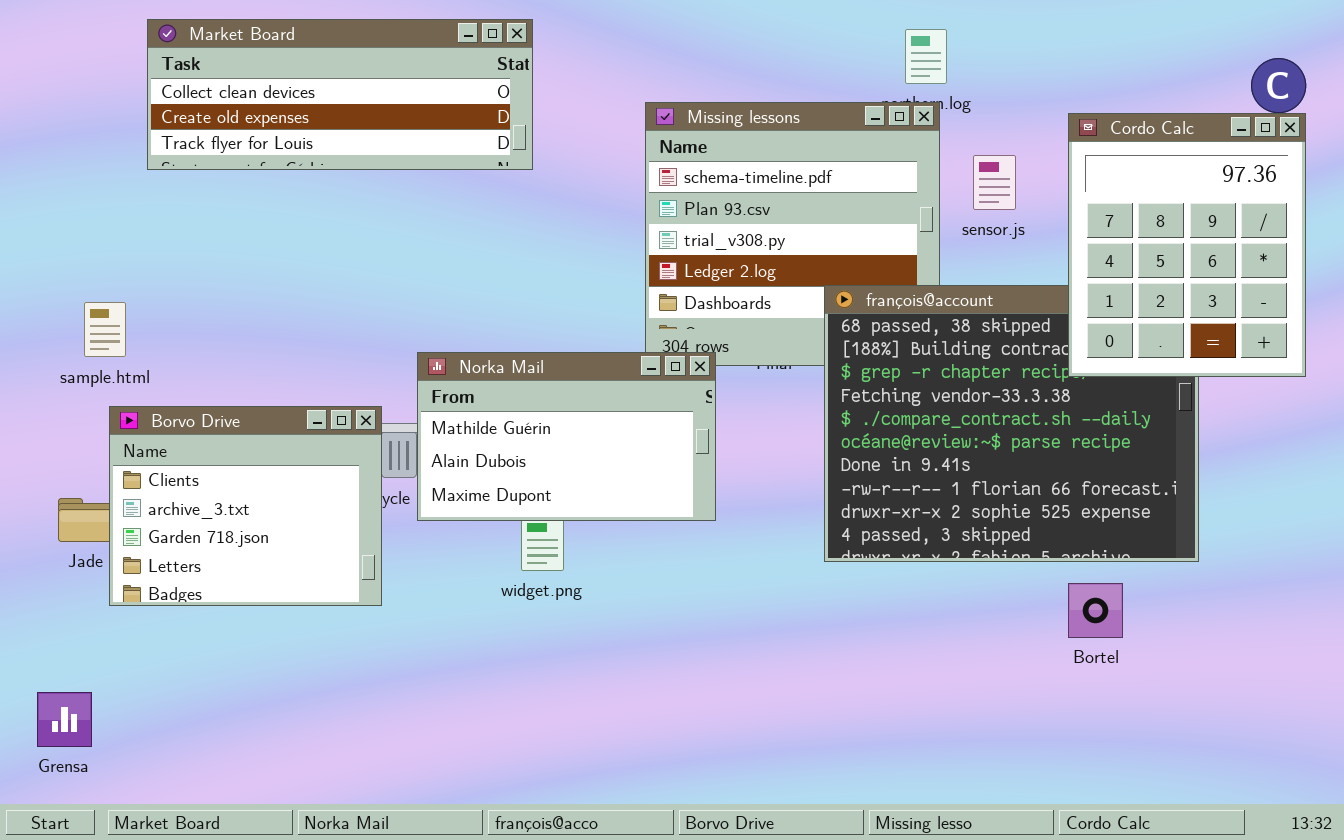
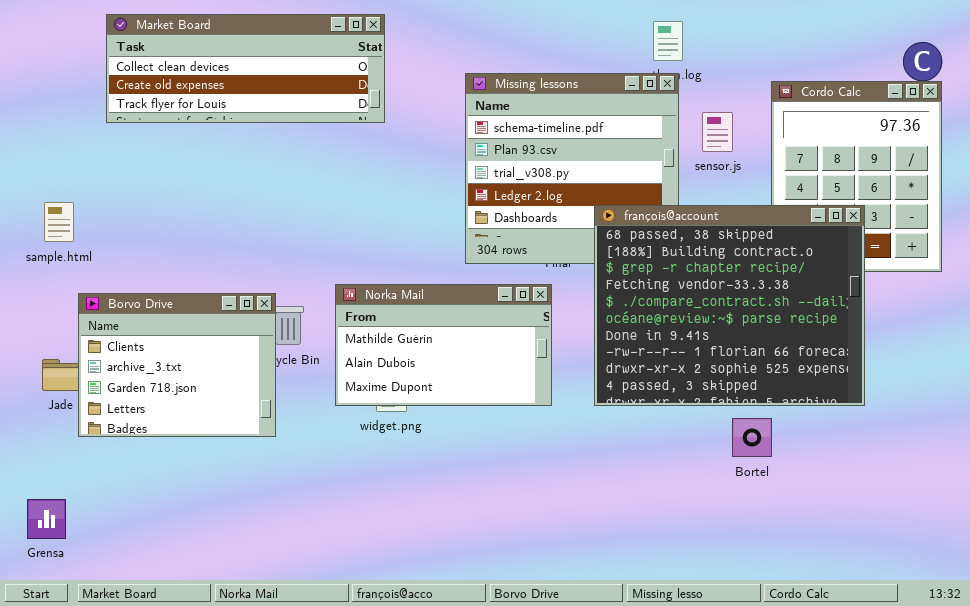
françois@account: [824,285,1199,562] -> [594,205,865,406], raised
sample.html: [84,302,126,357] -> [44,202,74,242], moved
Norka Mail: [417,352,716,521] -> [335,284,552,406], moved
Bortel: [1068,583,1123,638] -> [732,418,772,457], moved

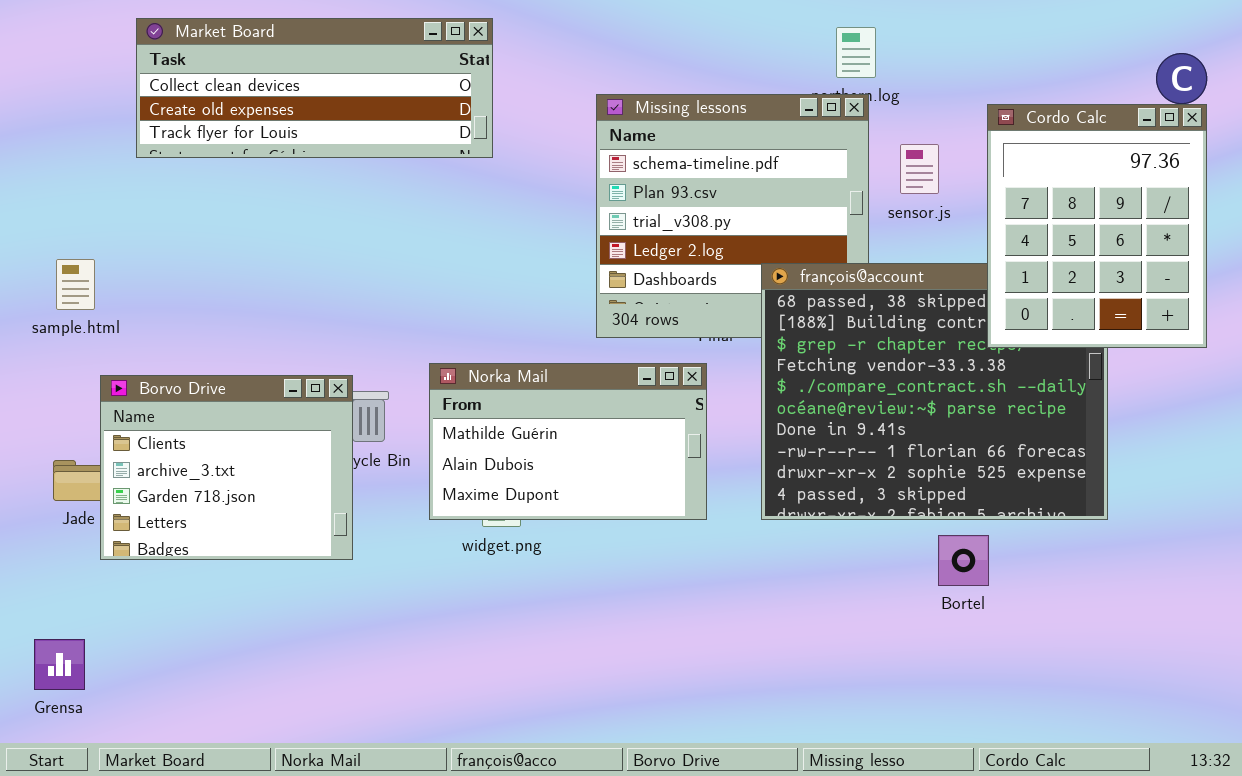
Cordo Calc: [771,81,942,272] -> [987,104,1207,348], raised

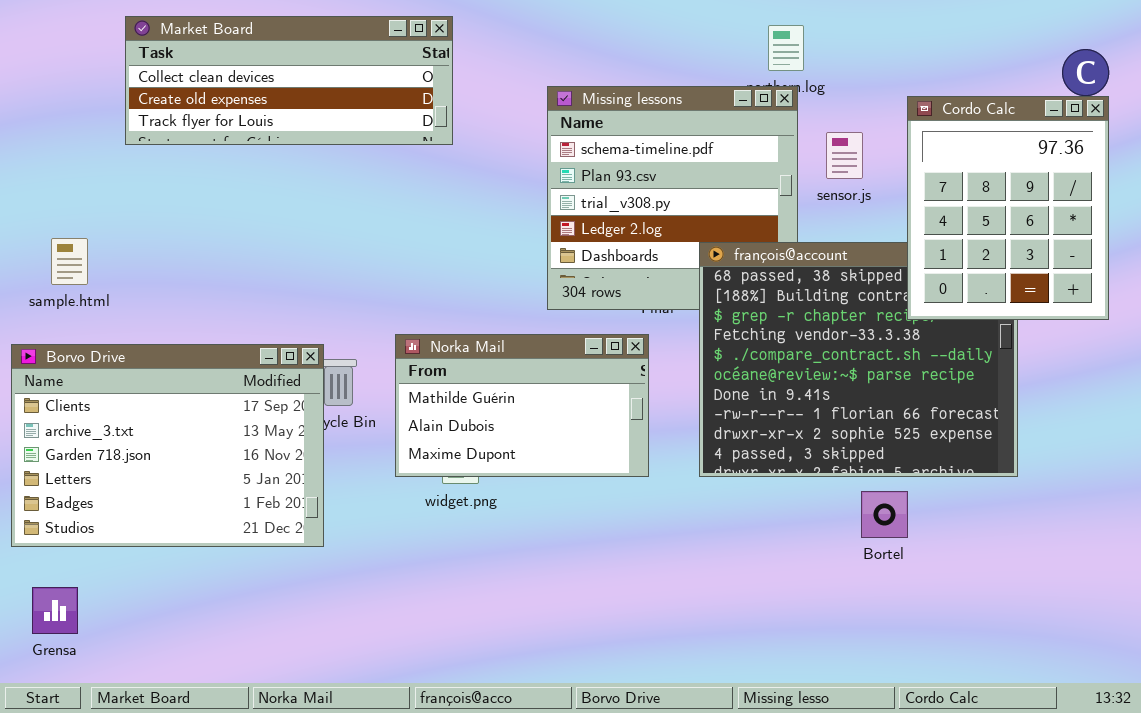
Borvo Drive: [100,375,353,560] -> [11,344,324,547], resized

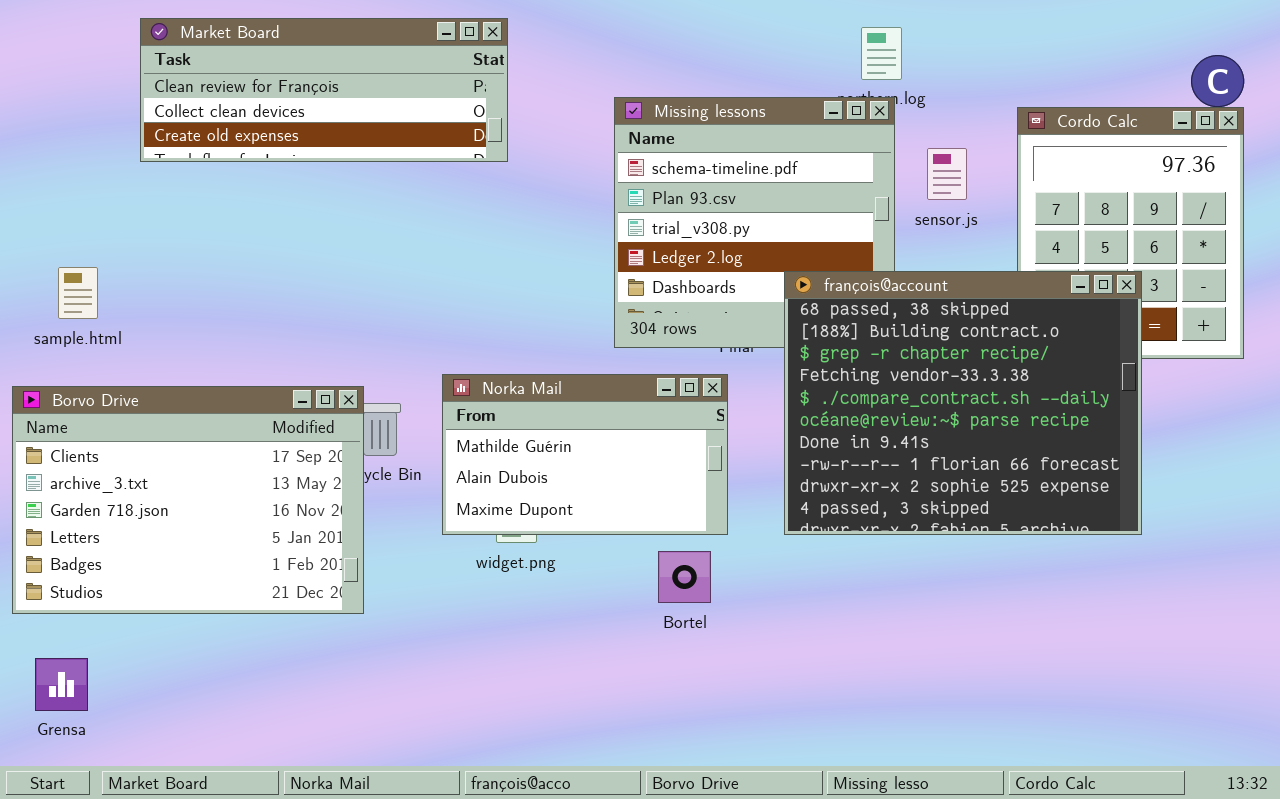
Market Board: [125,16,453,145] -> [140,18,508,162], scrolled up 1 row
françois@account: [699,242,1018,477] -> [784,271,1142,535], raised
Bortel: [861,491,908,538] -> [658,551,711,603], moved

